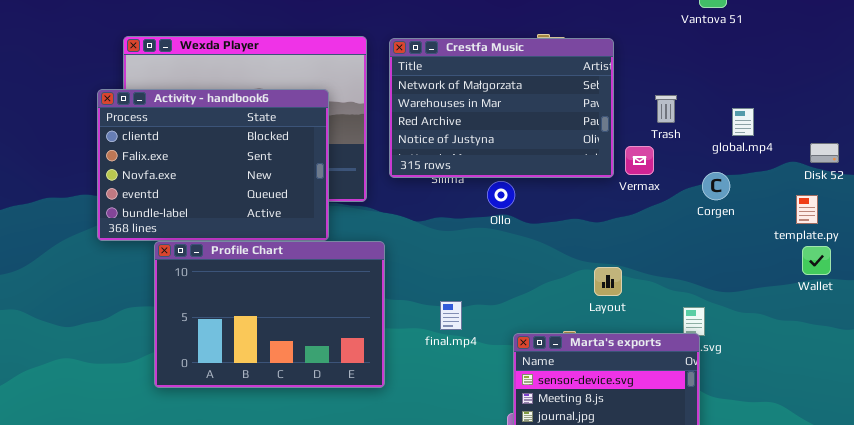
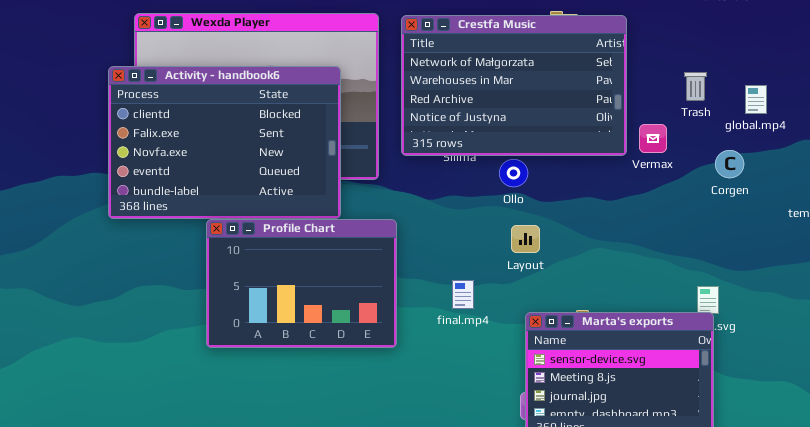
Trash: [655,95,677,123] -> [684,72,707,101], moved
Profile Chart: [154,241,385,388] -> [206,219,397,348], resized
Layout: [594,267,622,296] -> [511,225,540,253], moved

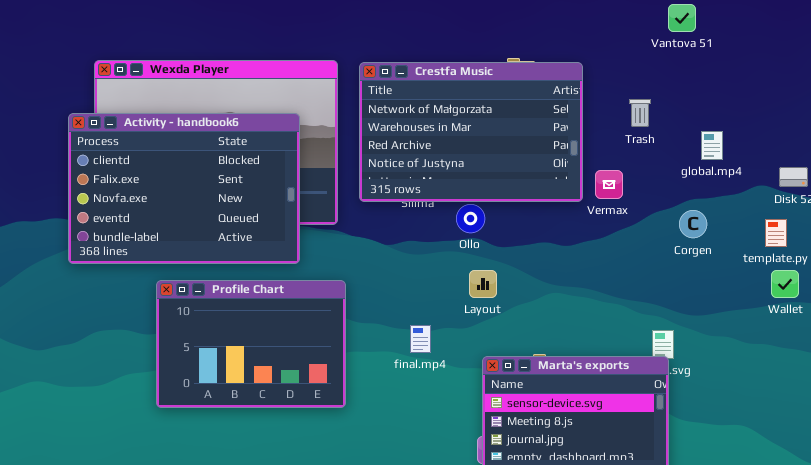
Trash: [684,72,707,101] -> [629,99,651,127], moved
Corgen: [715,150,744,178] -> [679,210,707,238], moved
Profile Chart: [206,219,397,348] -> [156,280,346,408], moved

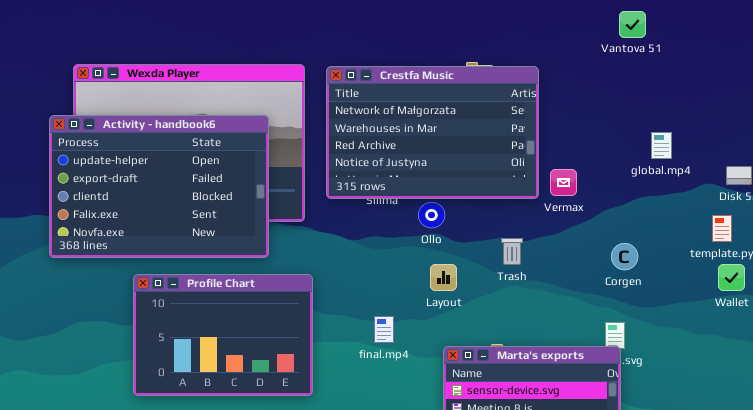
Trash: [629,99,651,127] -> [501,238,523,265], moved
Activity - handbook6: [68,113,300,264] -> [49,115,269,258], scrolled up 2 rows
Corgen: [679,210,707,238] -> [611,243,638,270], moved

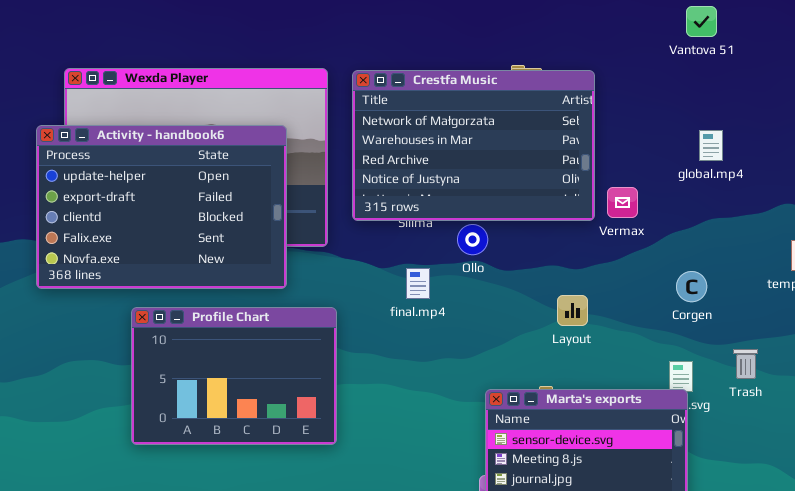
global.mp4: [651,132,672,159] -> [699,130,723,161], moved
Trash: [501,238,523,265] -> [733,349,758,379], moved
Layout: [430,264,457,291] -> [557,295,588,326], moved
final.mp4: [374,316,394,343] -> [406,268,430,299], moved

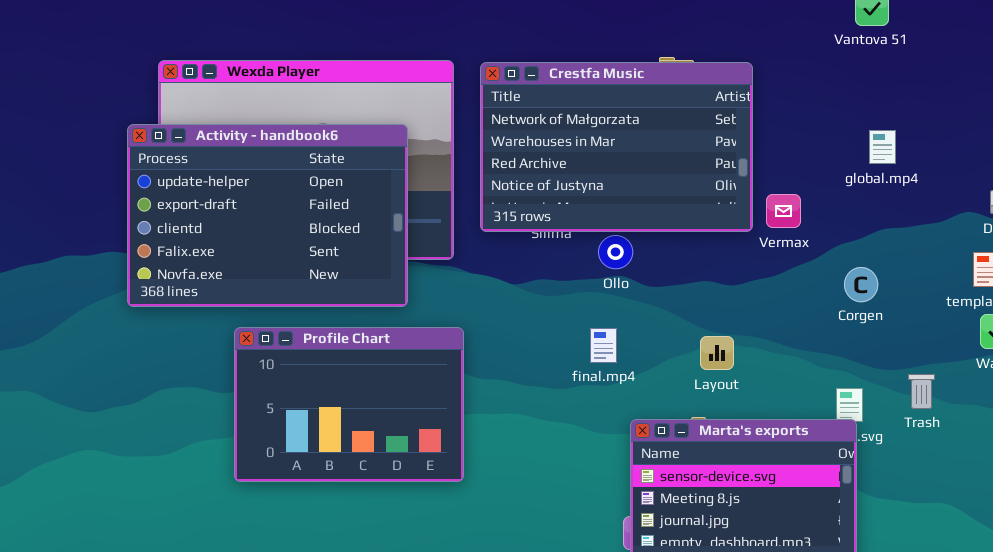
final.mp4: [406,268,430,299] -> [590,328,617,363], moved
Corgen: [676,271,707,302] -> [844,267,878,302], moved
Layout: [557,295,588,326] -> [700,336,734,370], moved

